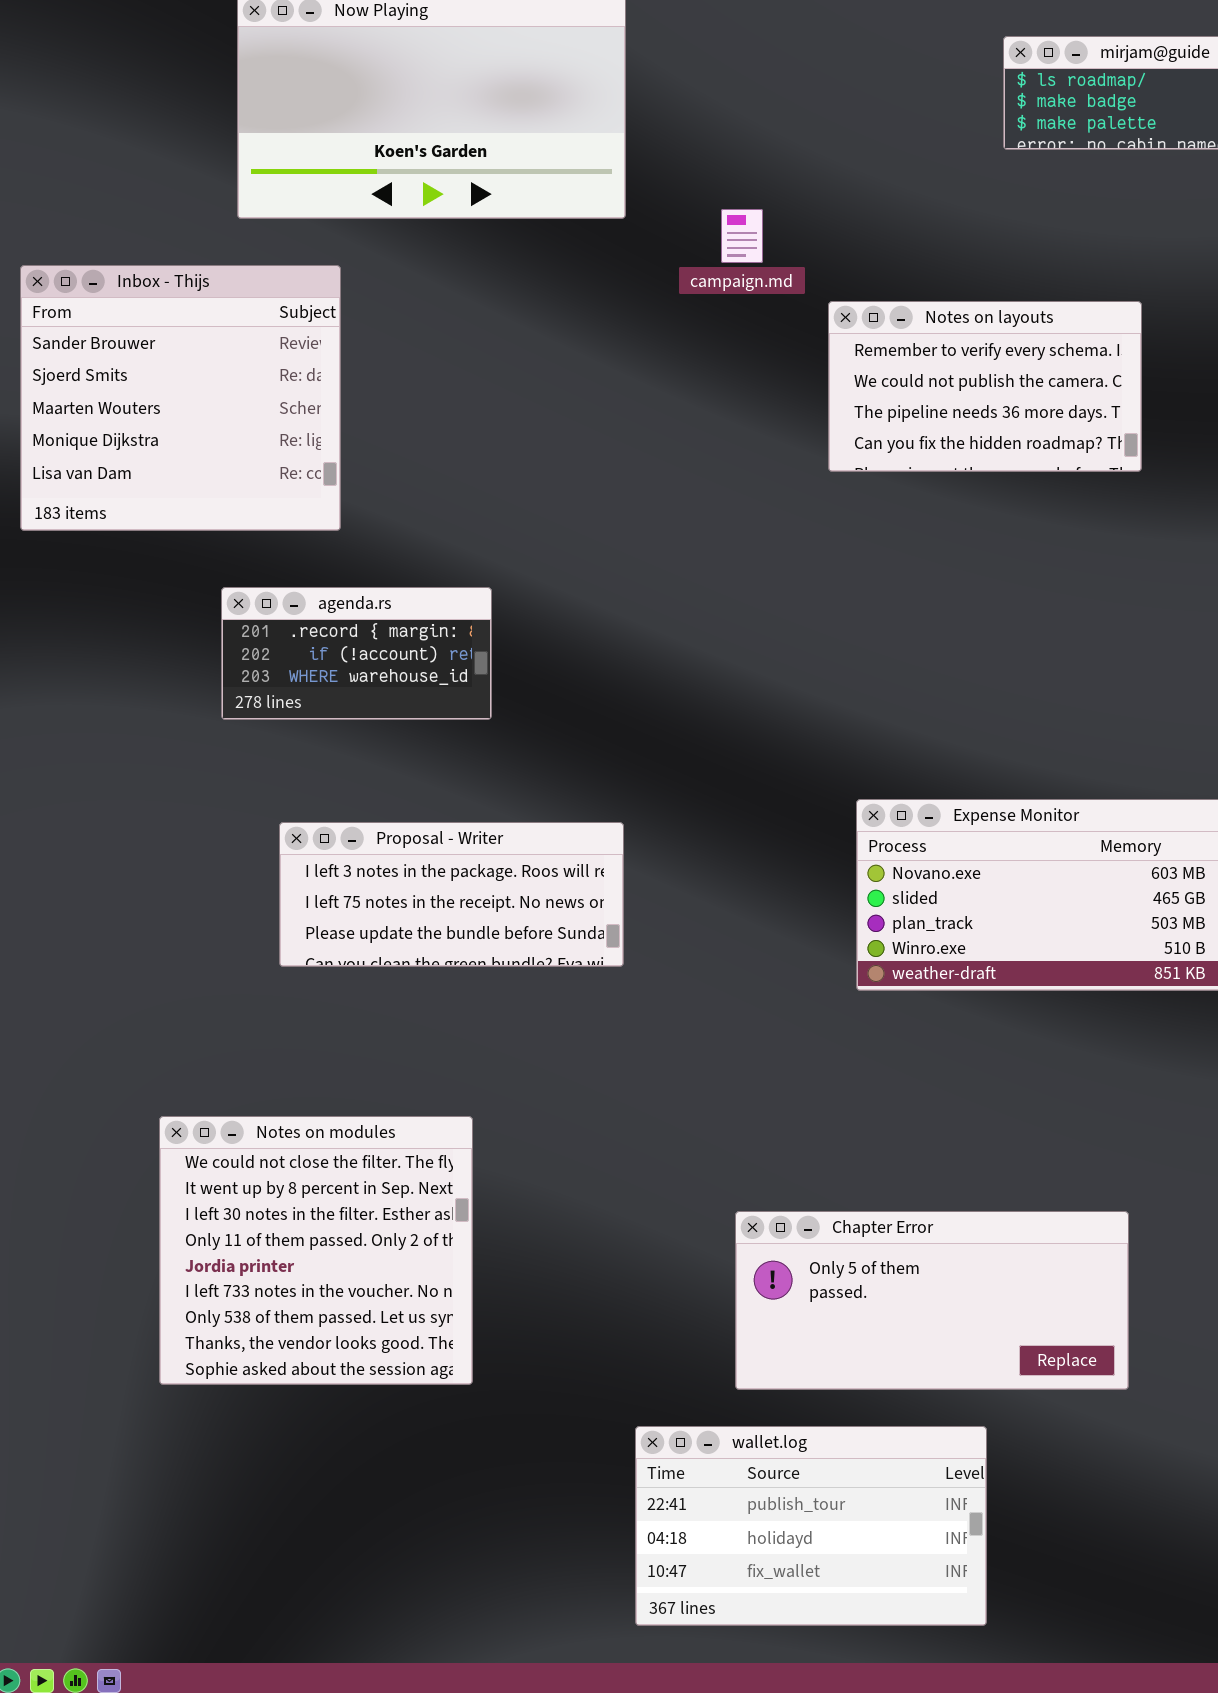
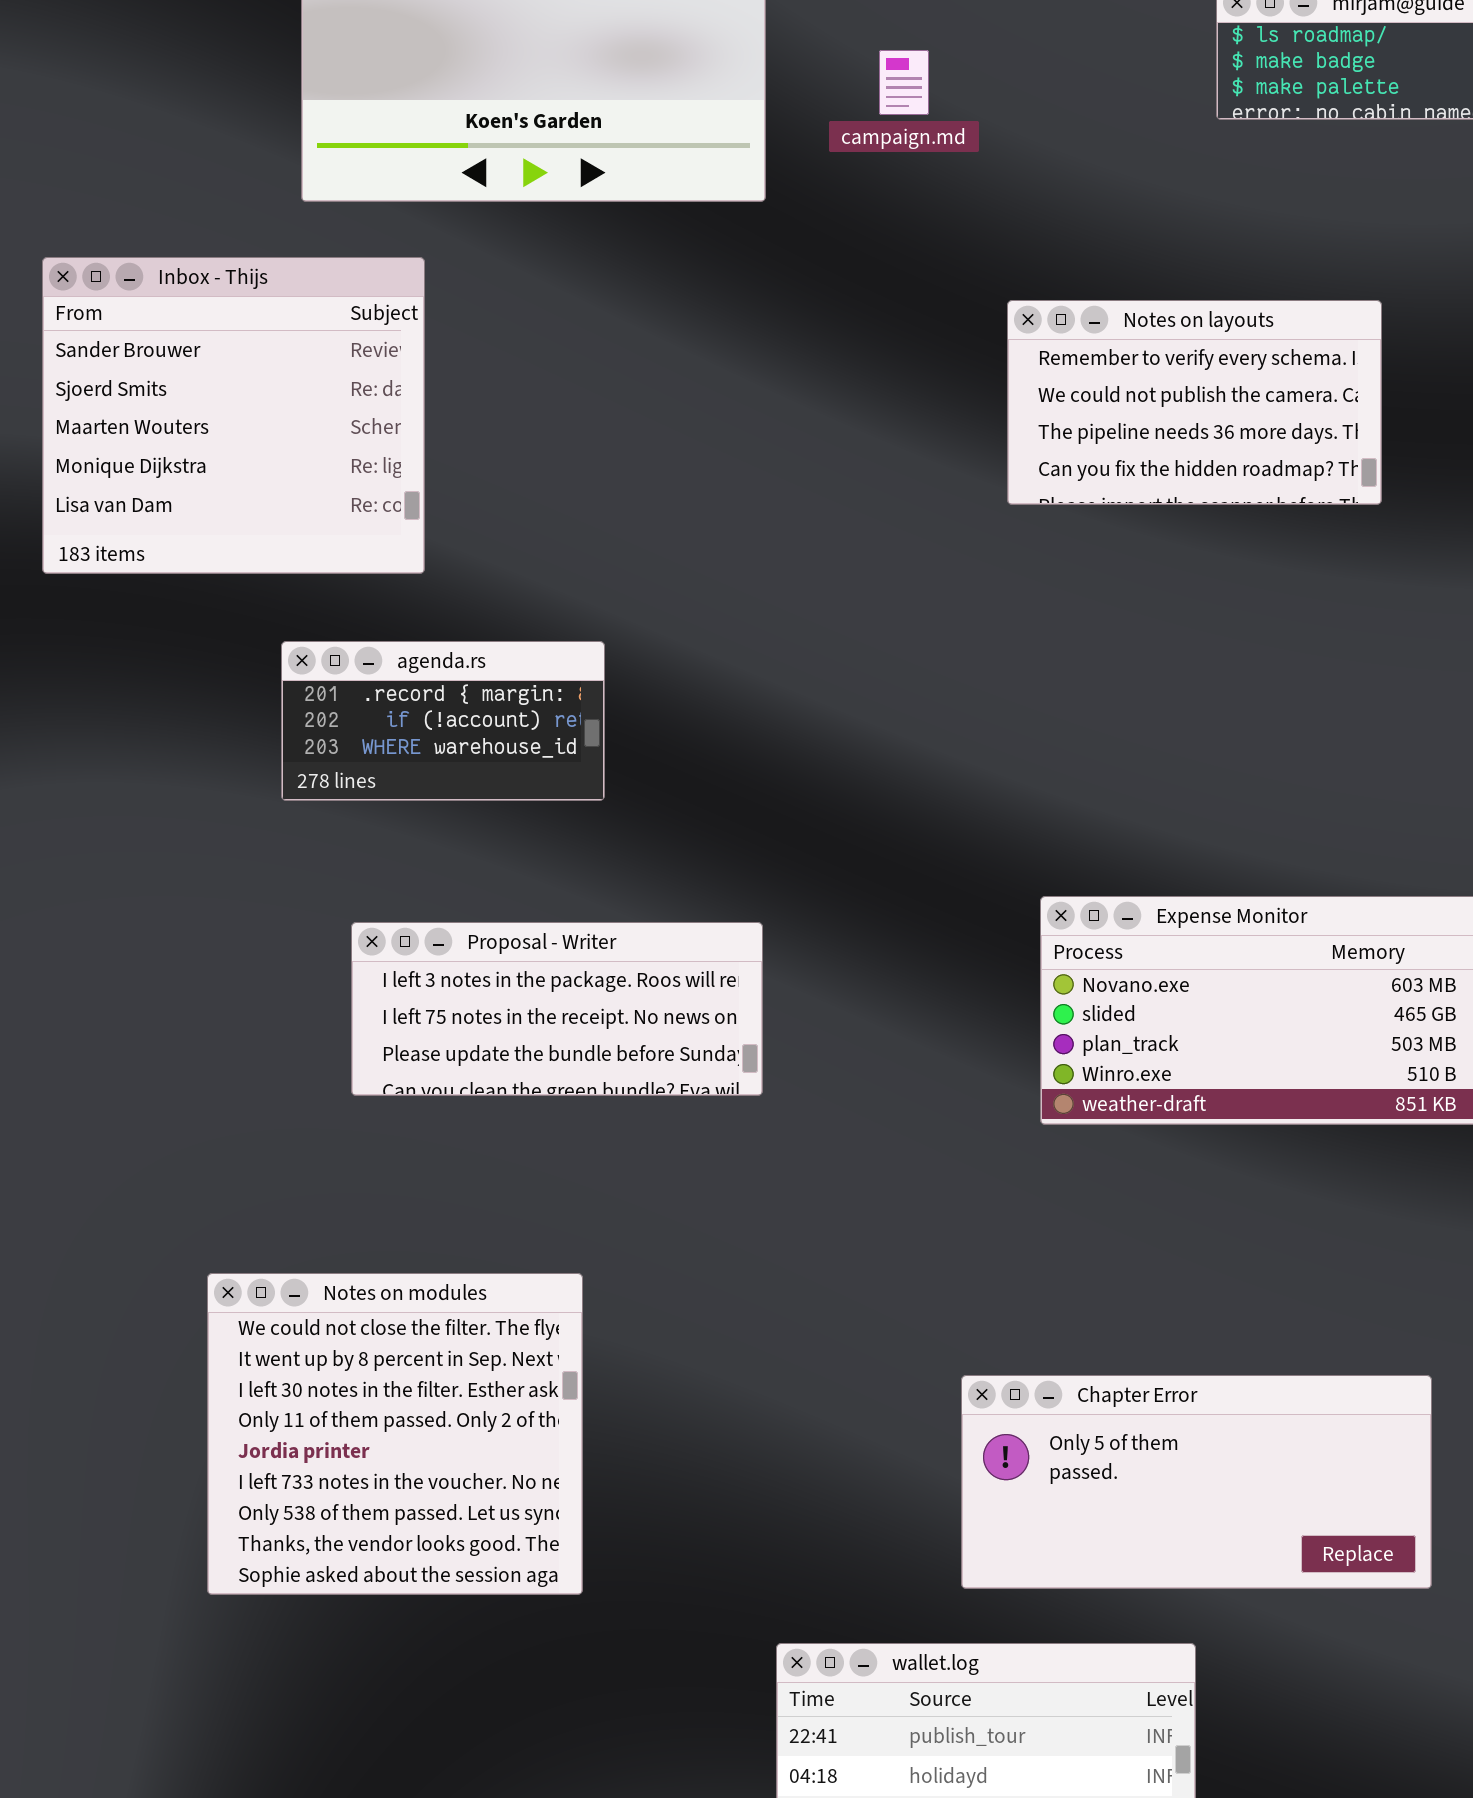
campaign.md: [721,209,763,263] -> [879,50,929,115], moved
Chapter Error: [735,1211,1129,1390] -> [961,1375,1432,1589], moved

